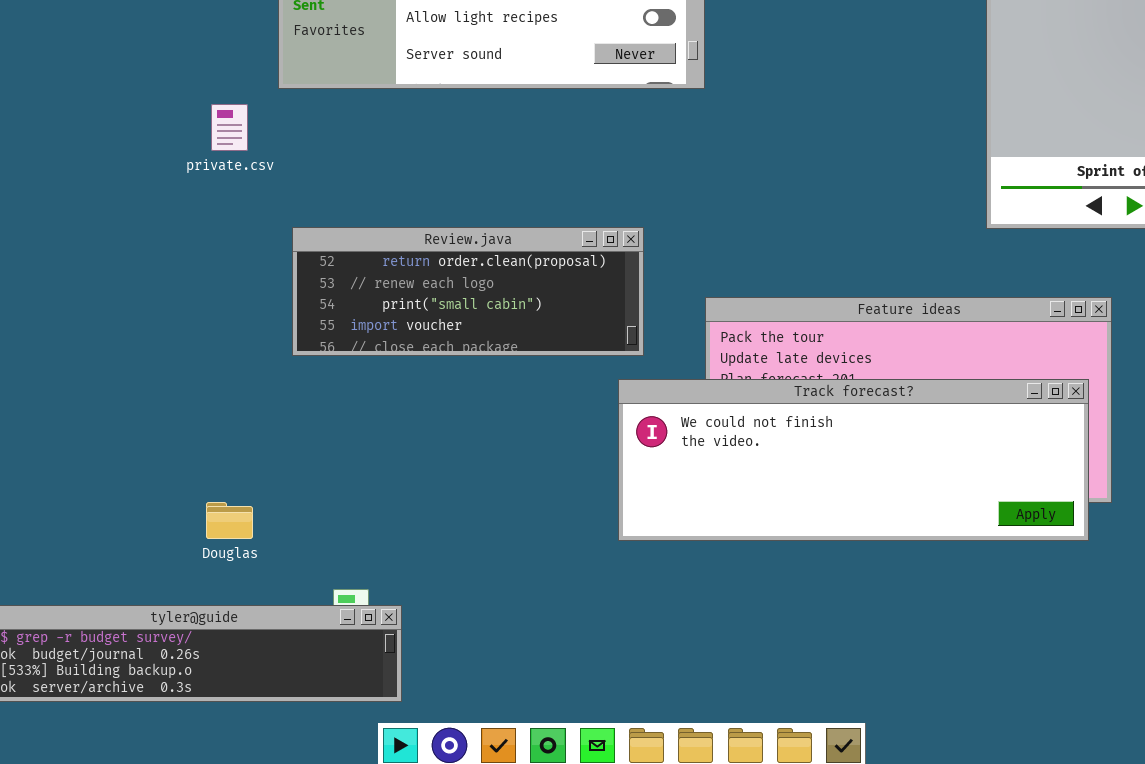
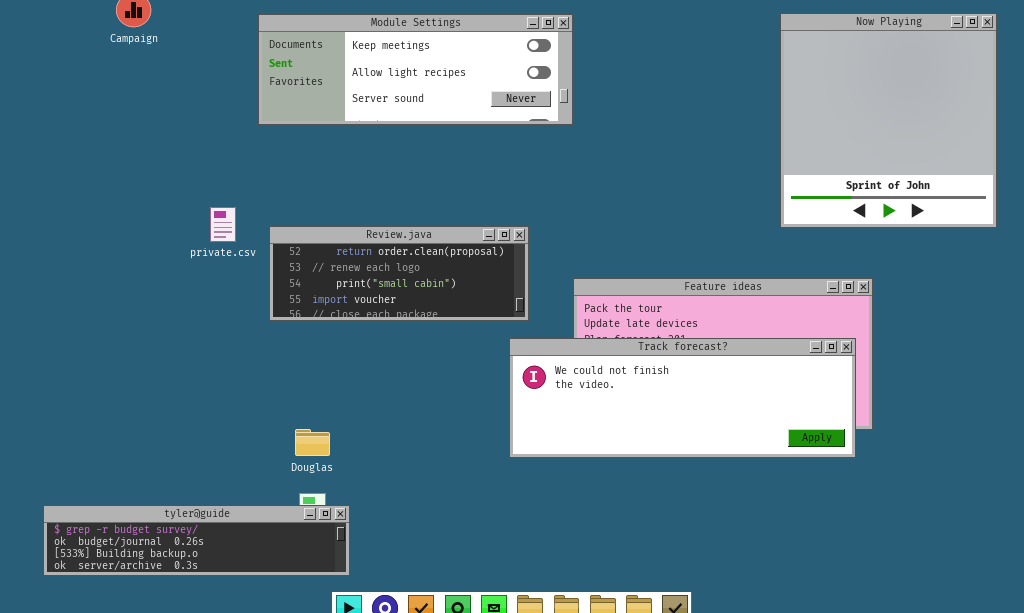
private.csv: [211,104,248,151] -> [210,207,236,242], moved
Douglas: [206,502,253,539] -> [295,429,330,456], moved

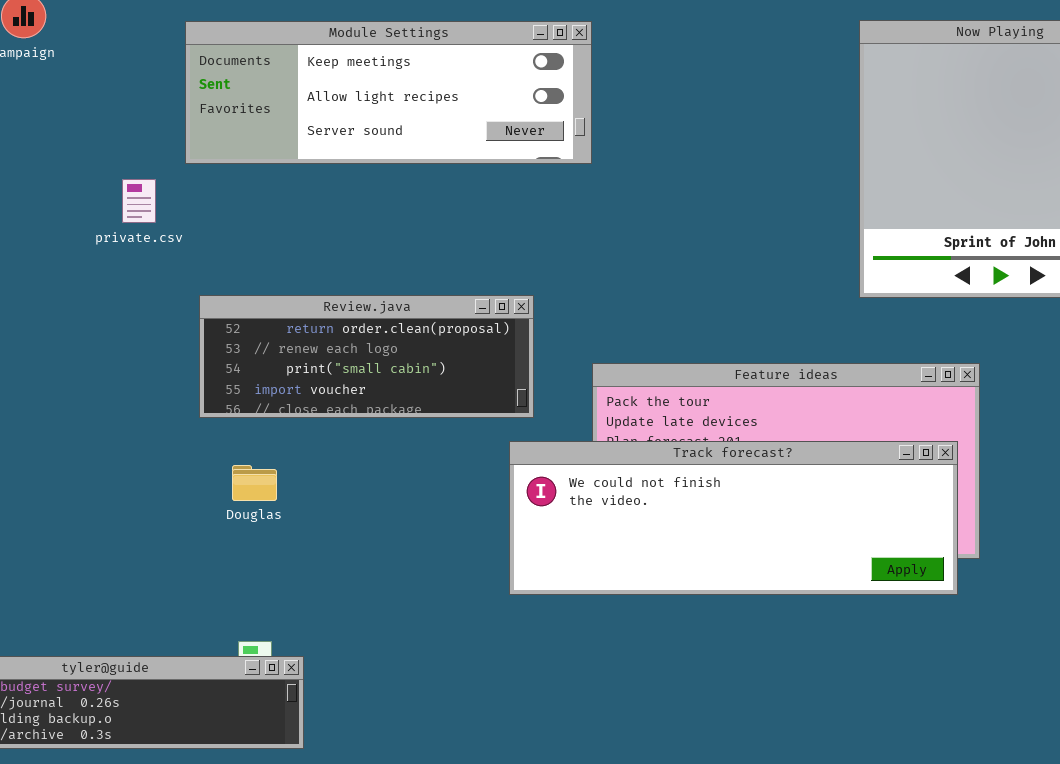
private.csv: [210,207,236,242] -> [122,179,156,223], moved
Douglas: [295,429,330,456] -> [232,465,277,501], moved

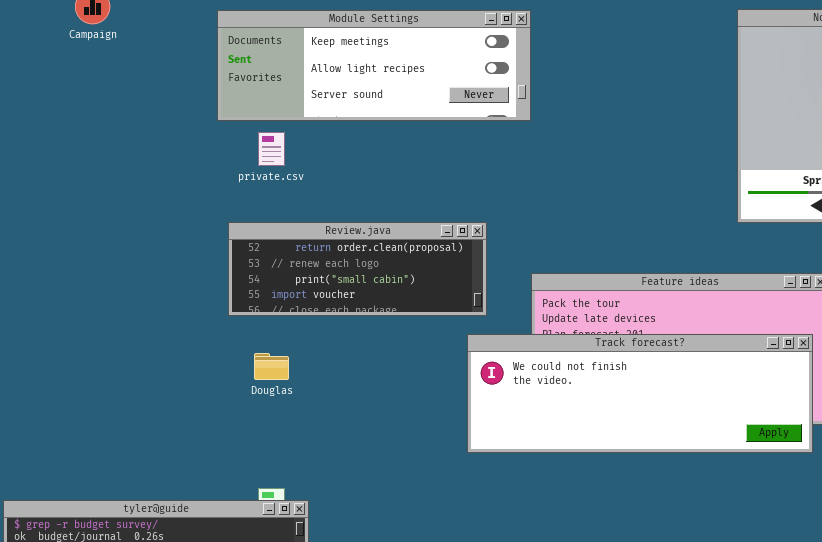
private.csv: [122,179,156,223] -> [258,132,285,166], moved

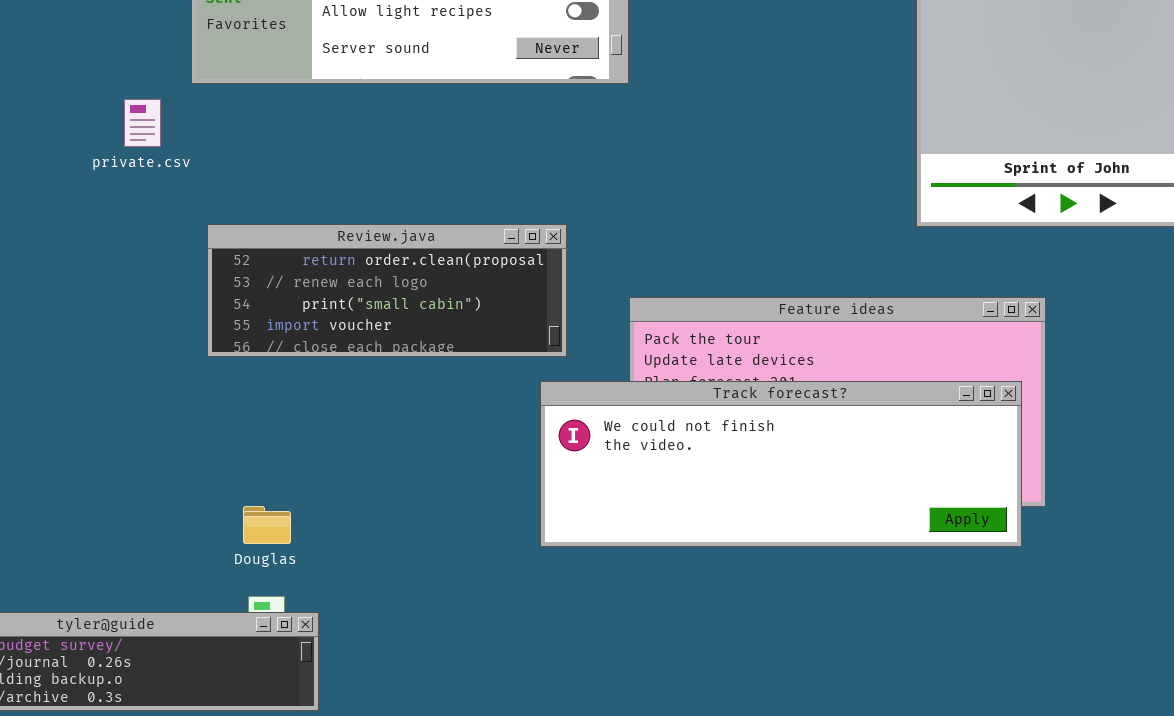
private.csv: [258,132,285,166] -> [124,99,161,147], moved
Douglas: [254,353,289,380] -> [243,506,291,544], moved

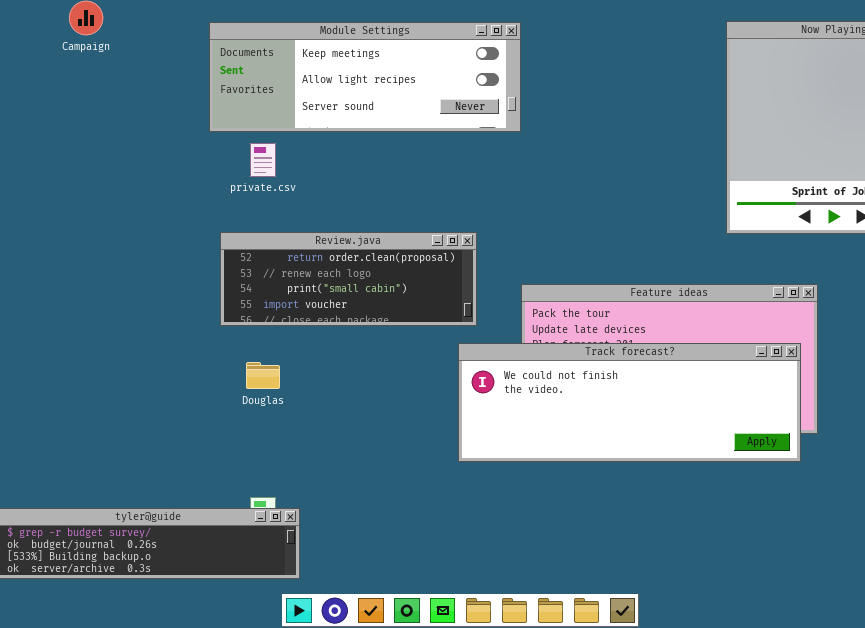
private.csv: [124,99,161,147] -> [250,143,276,177], moved
Douglas: [243,506,291,544] -> [246,362,280,389], moved

